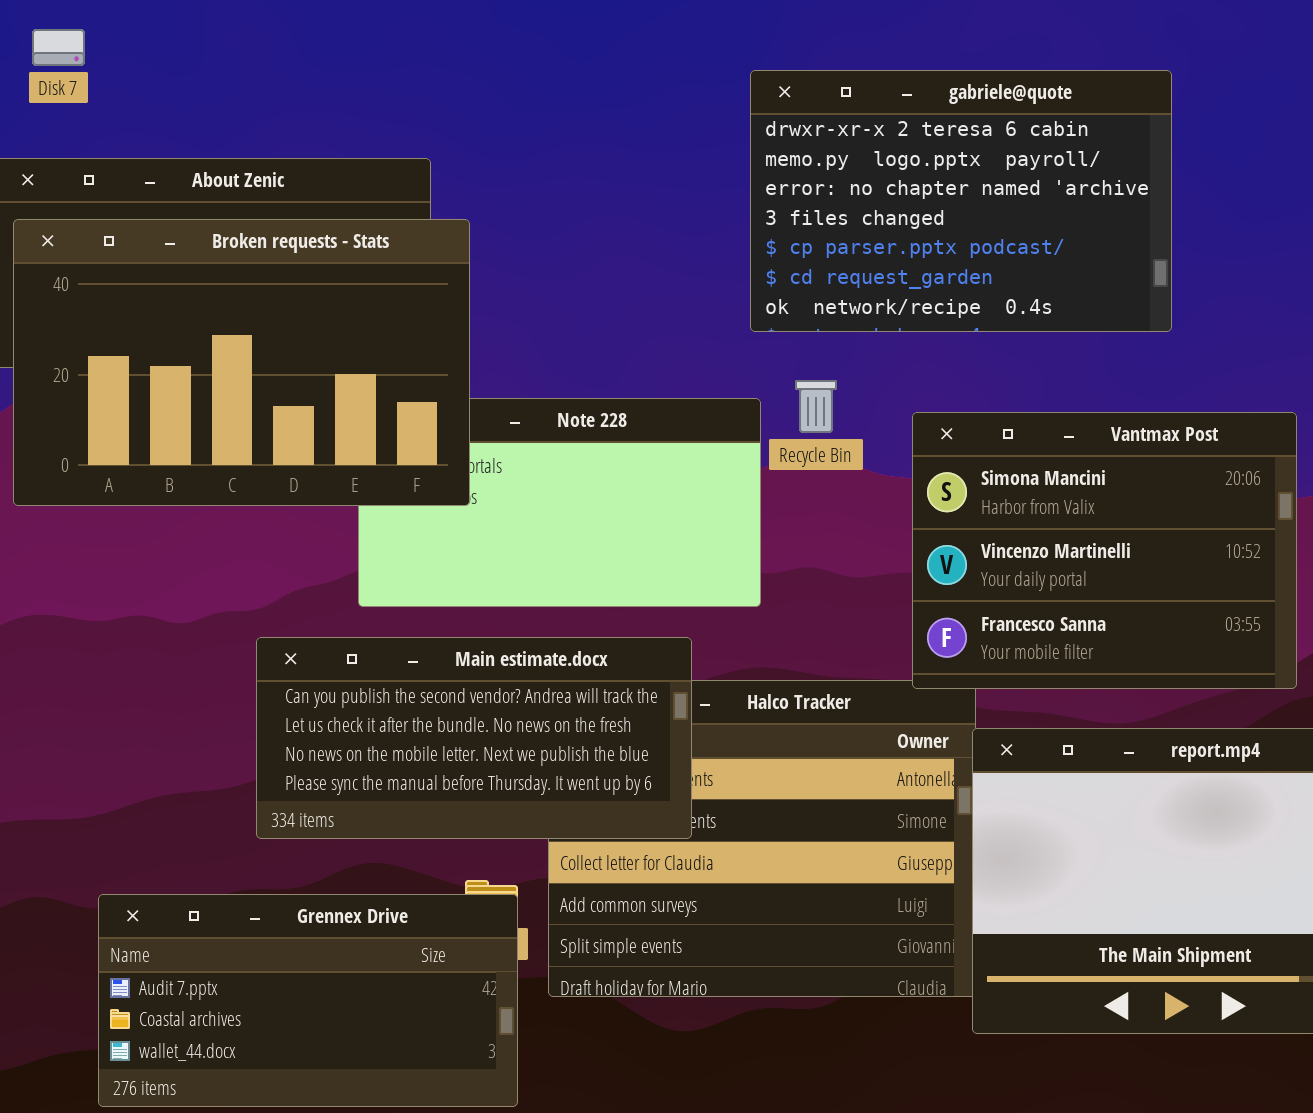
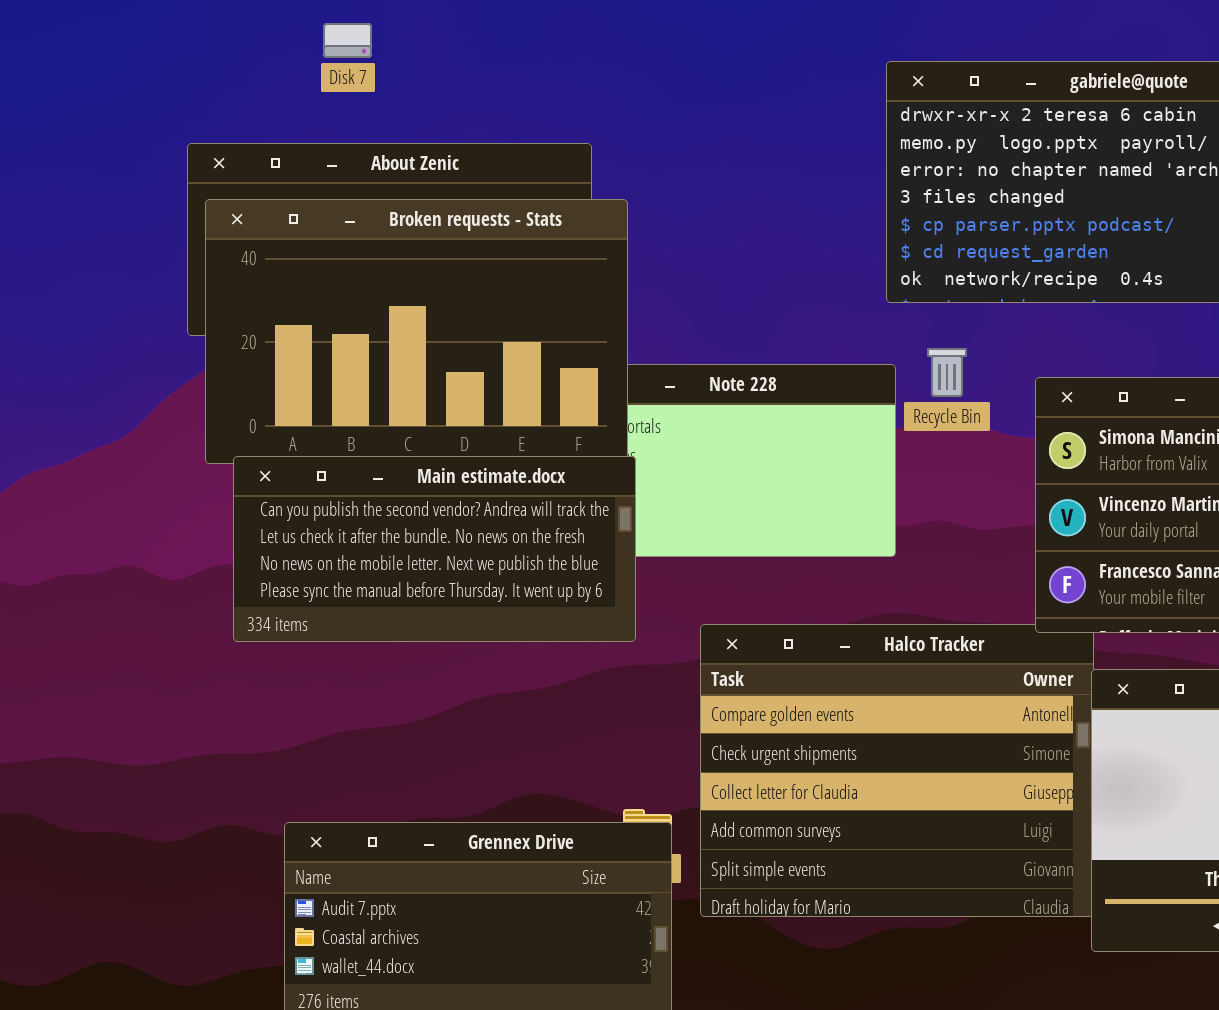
Disk 7: [32,29,85,66] -> [323,23,372,58], moved
Main estimate.docx: [256,637,692,839] -> [233,456,636,642], moved

